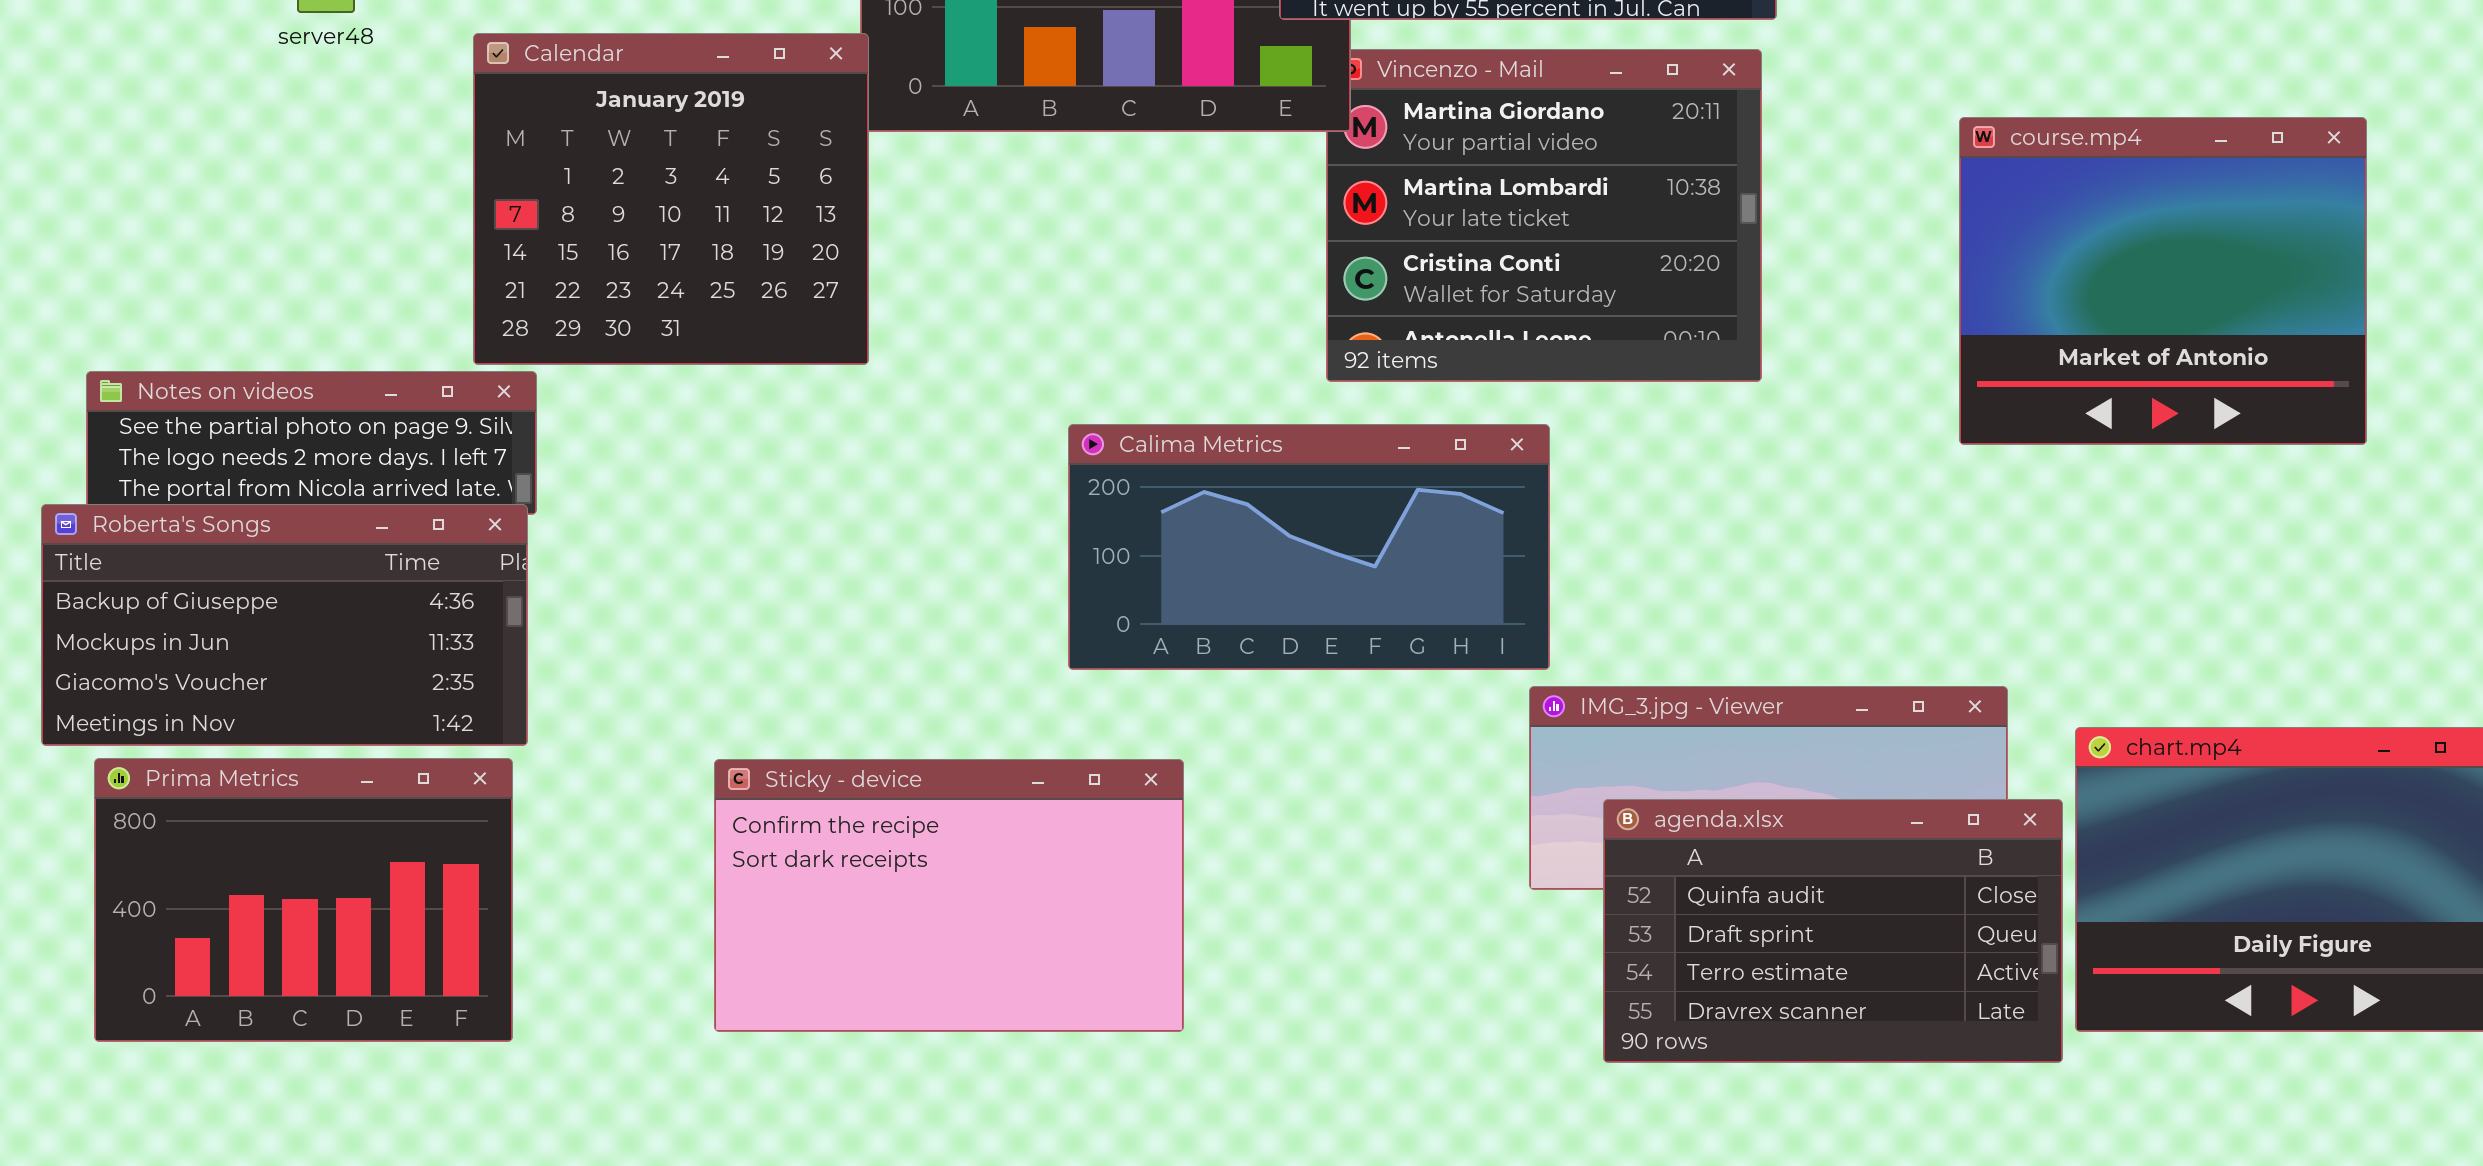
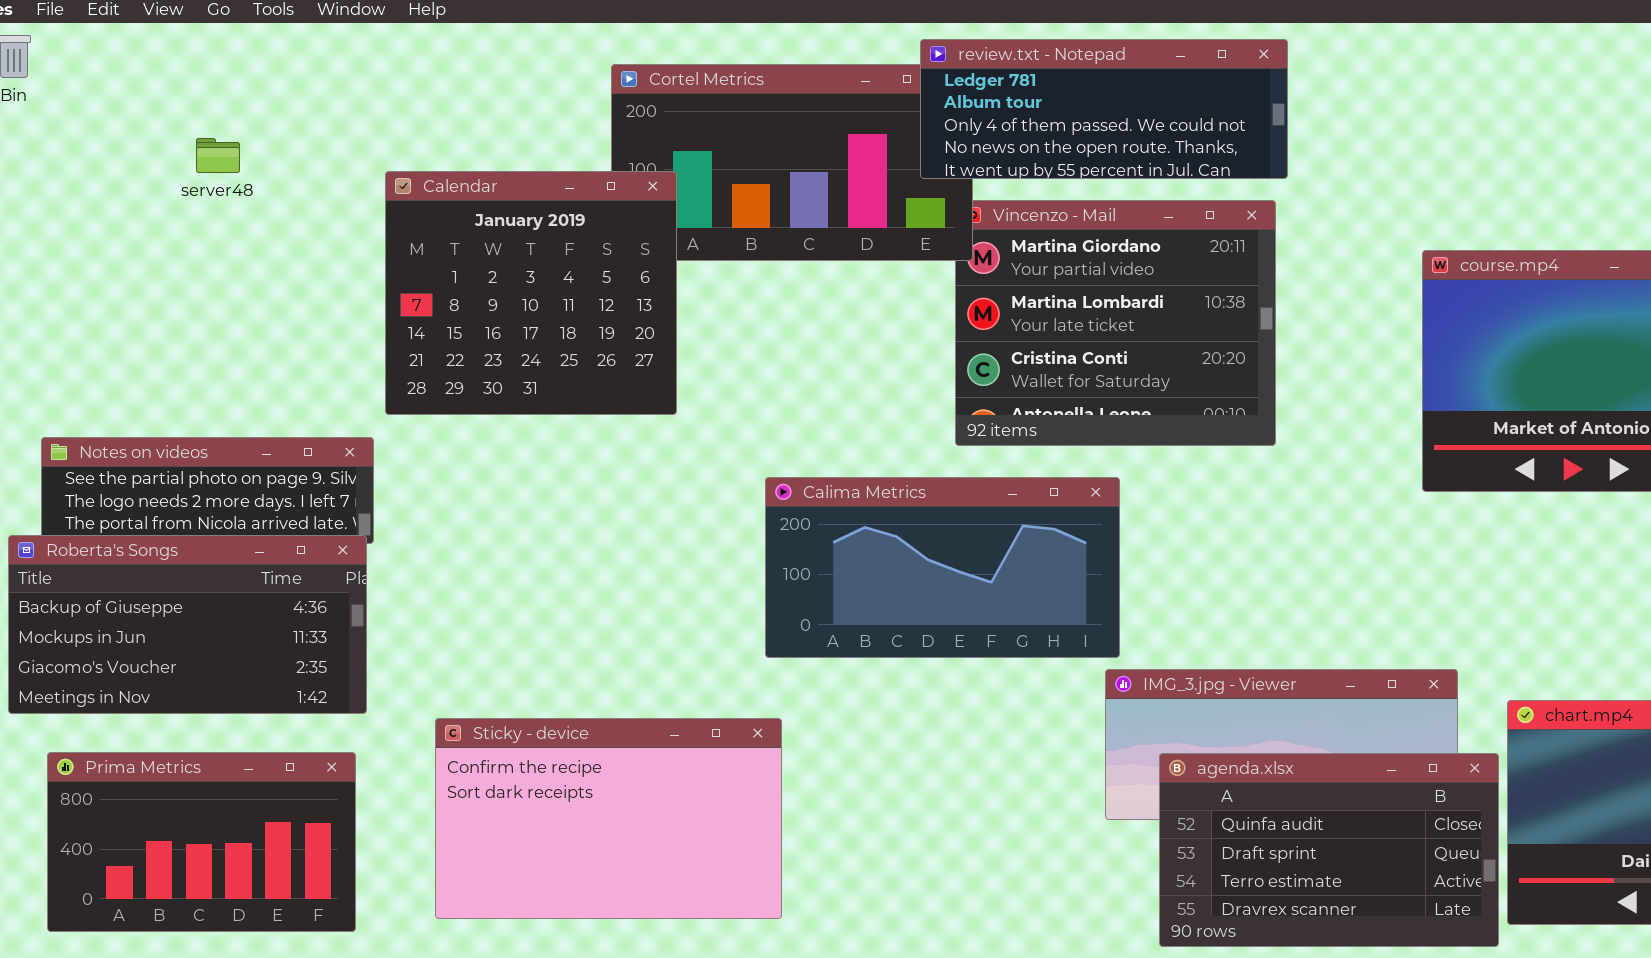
Calendar: [473,33,869,365] -> [385,171,677,415], moved
Prima Metrics: [94,758,513,1042] -> [47,752,356,932], resized
Sticky - device: [714,759,1184,1032] -> [435,718,782,919], moved

